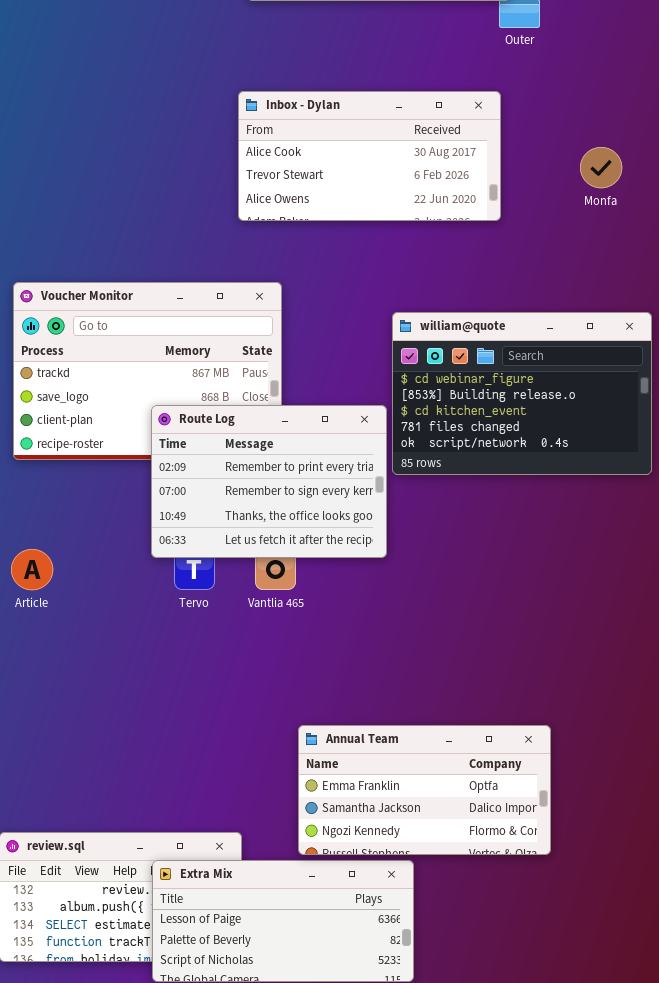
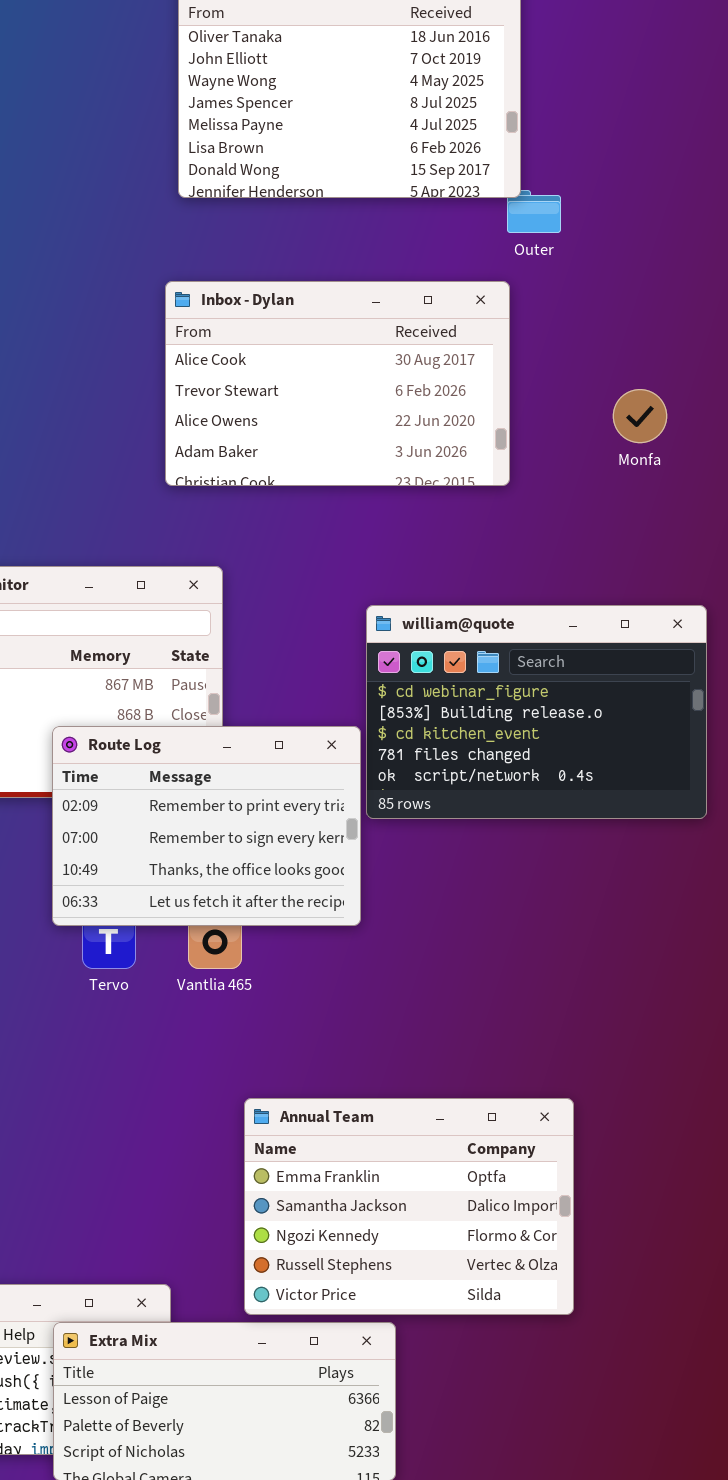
Inbox - Dylan: [238,91,501,221] -> [165,281,510,486], resized
Annual Team: [298,725,551,855] -> [244,1098,574,1315], resized

